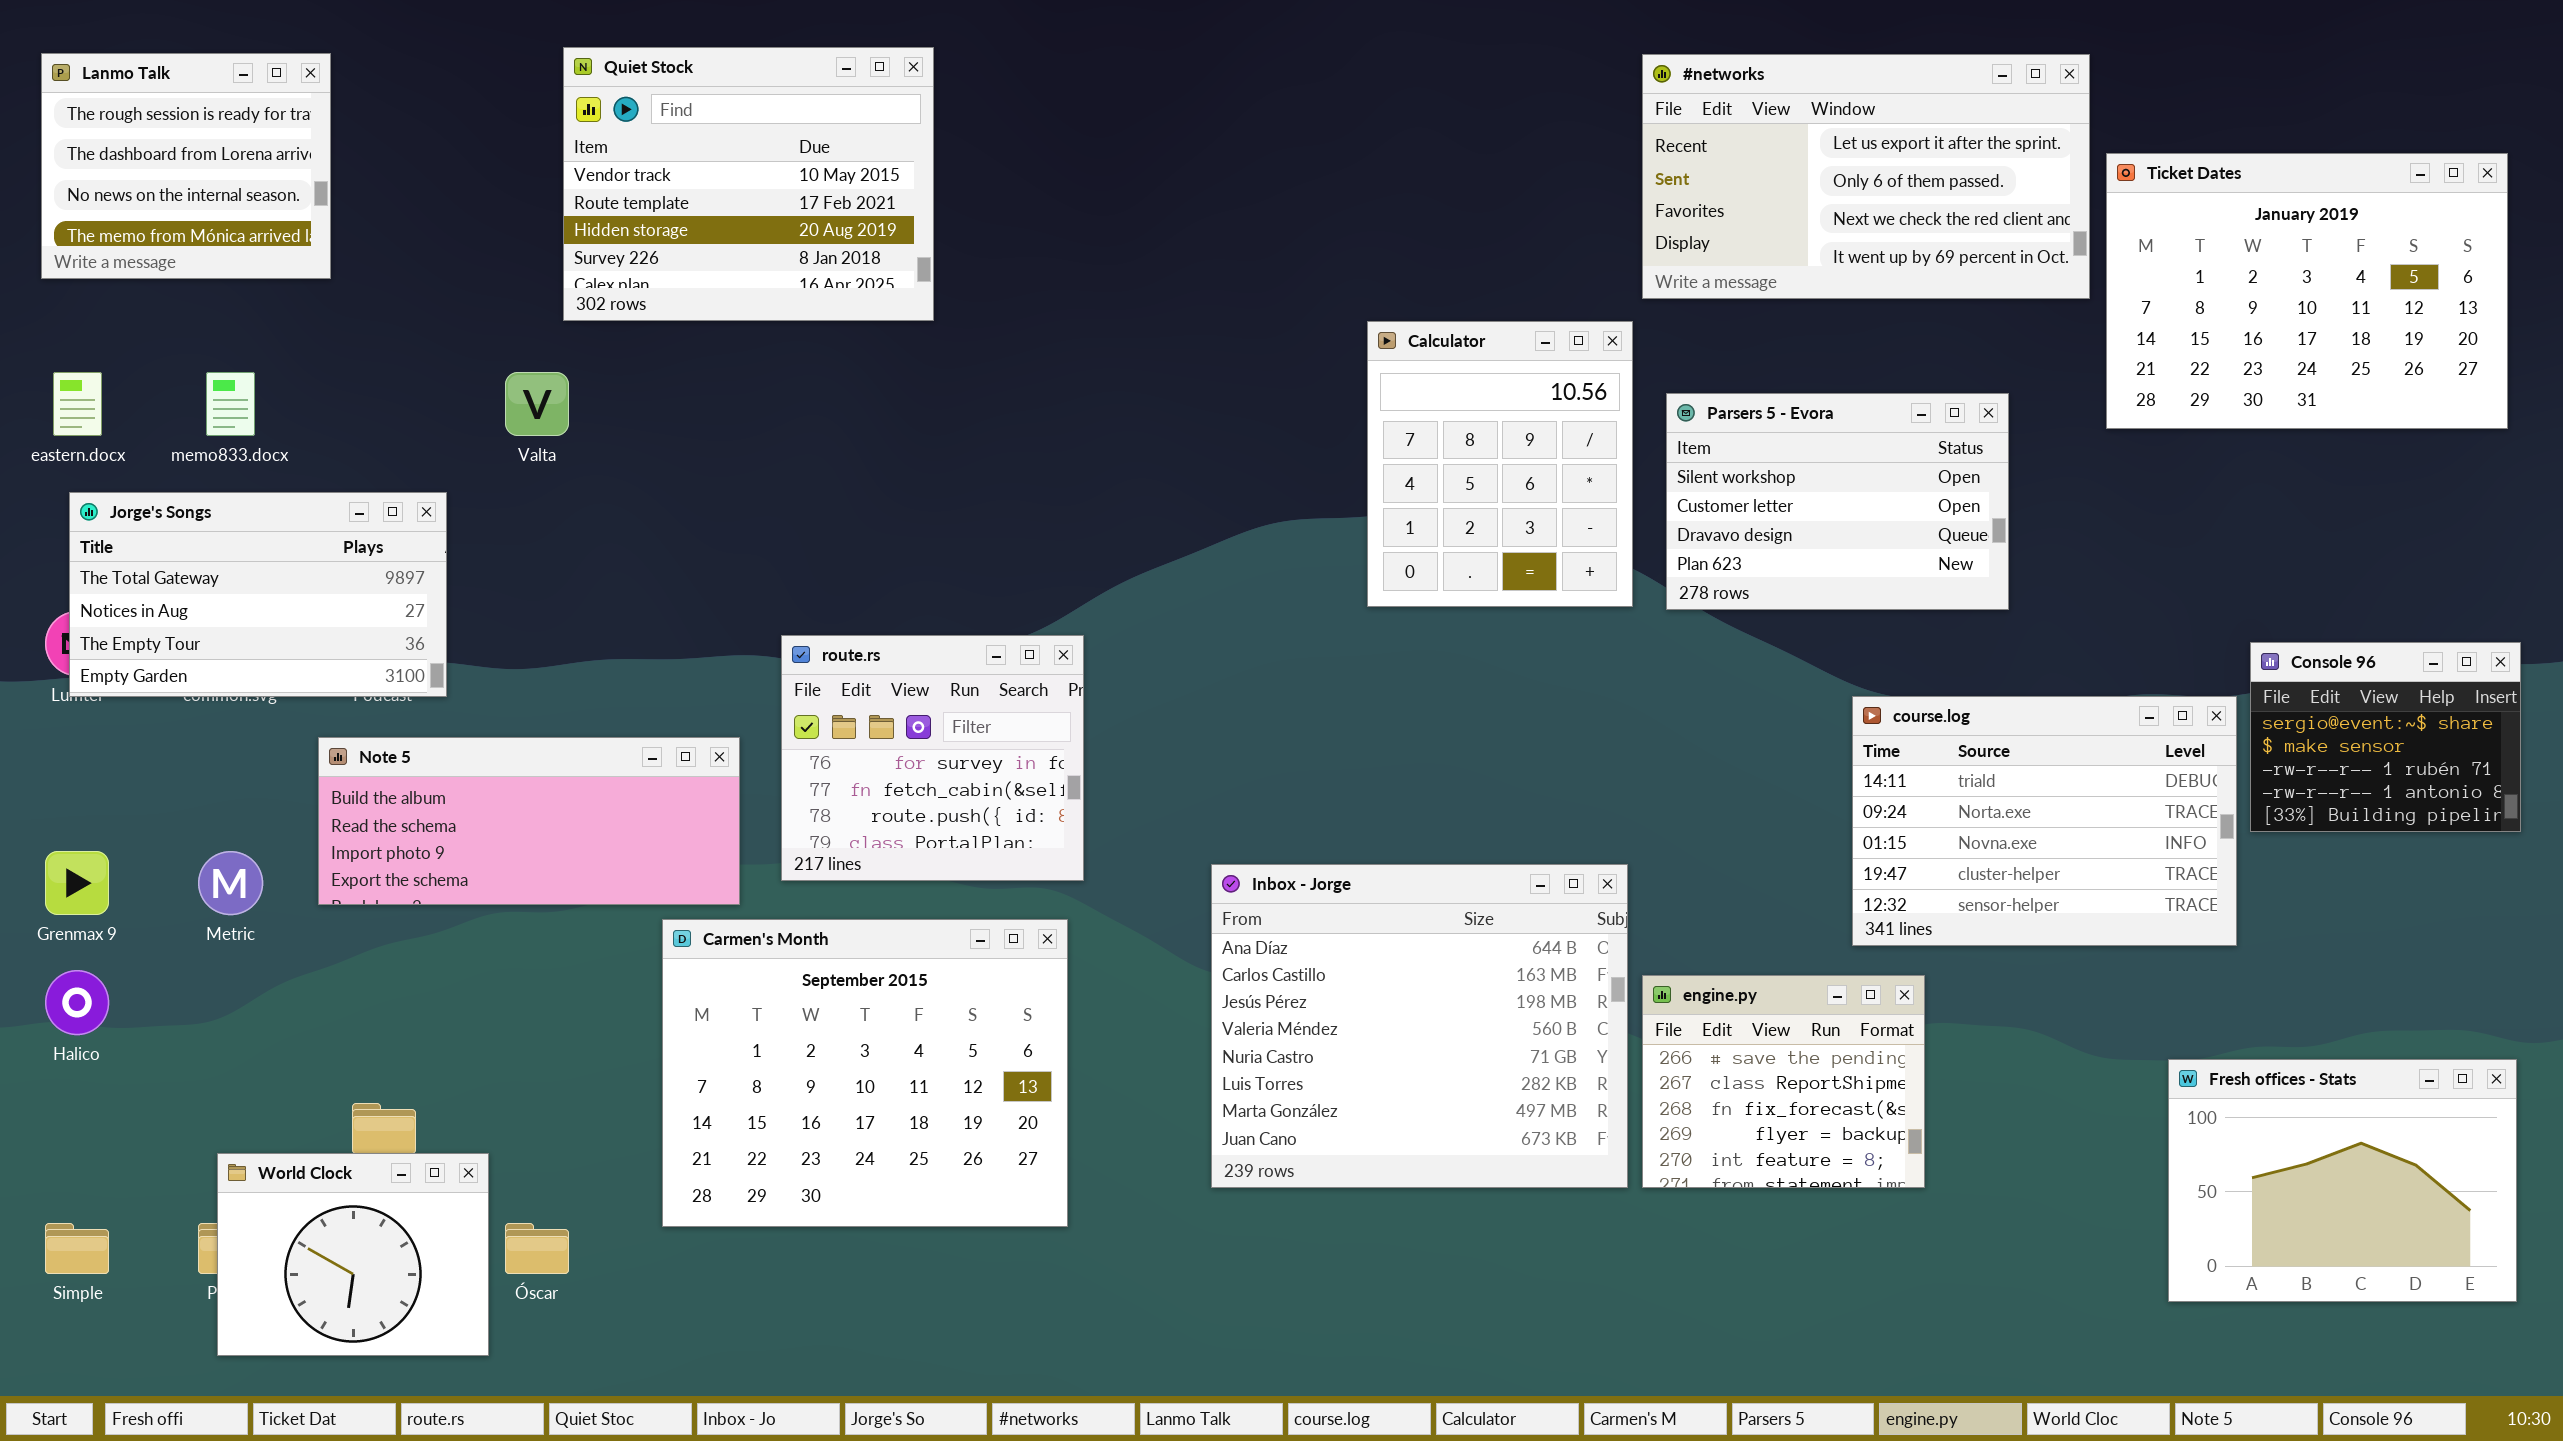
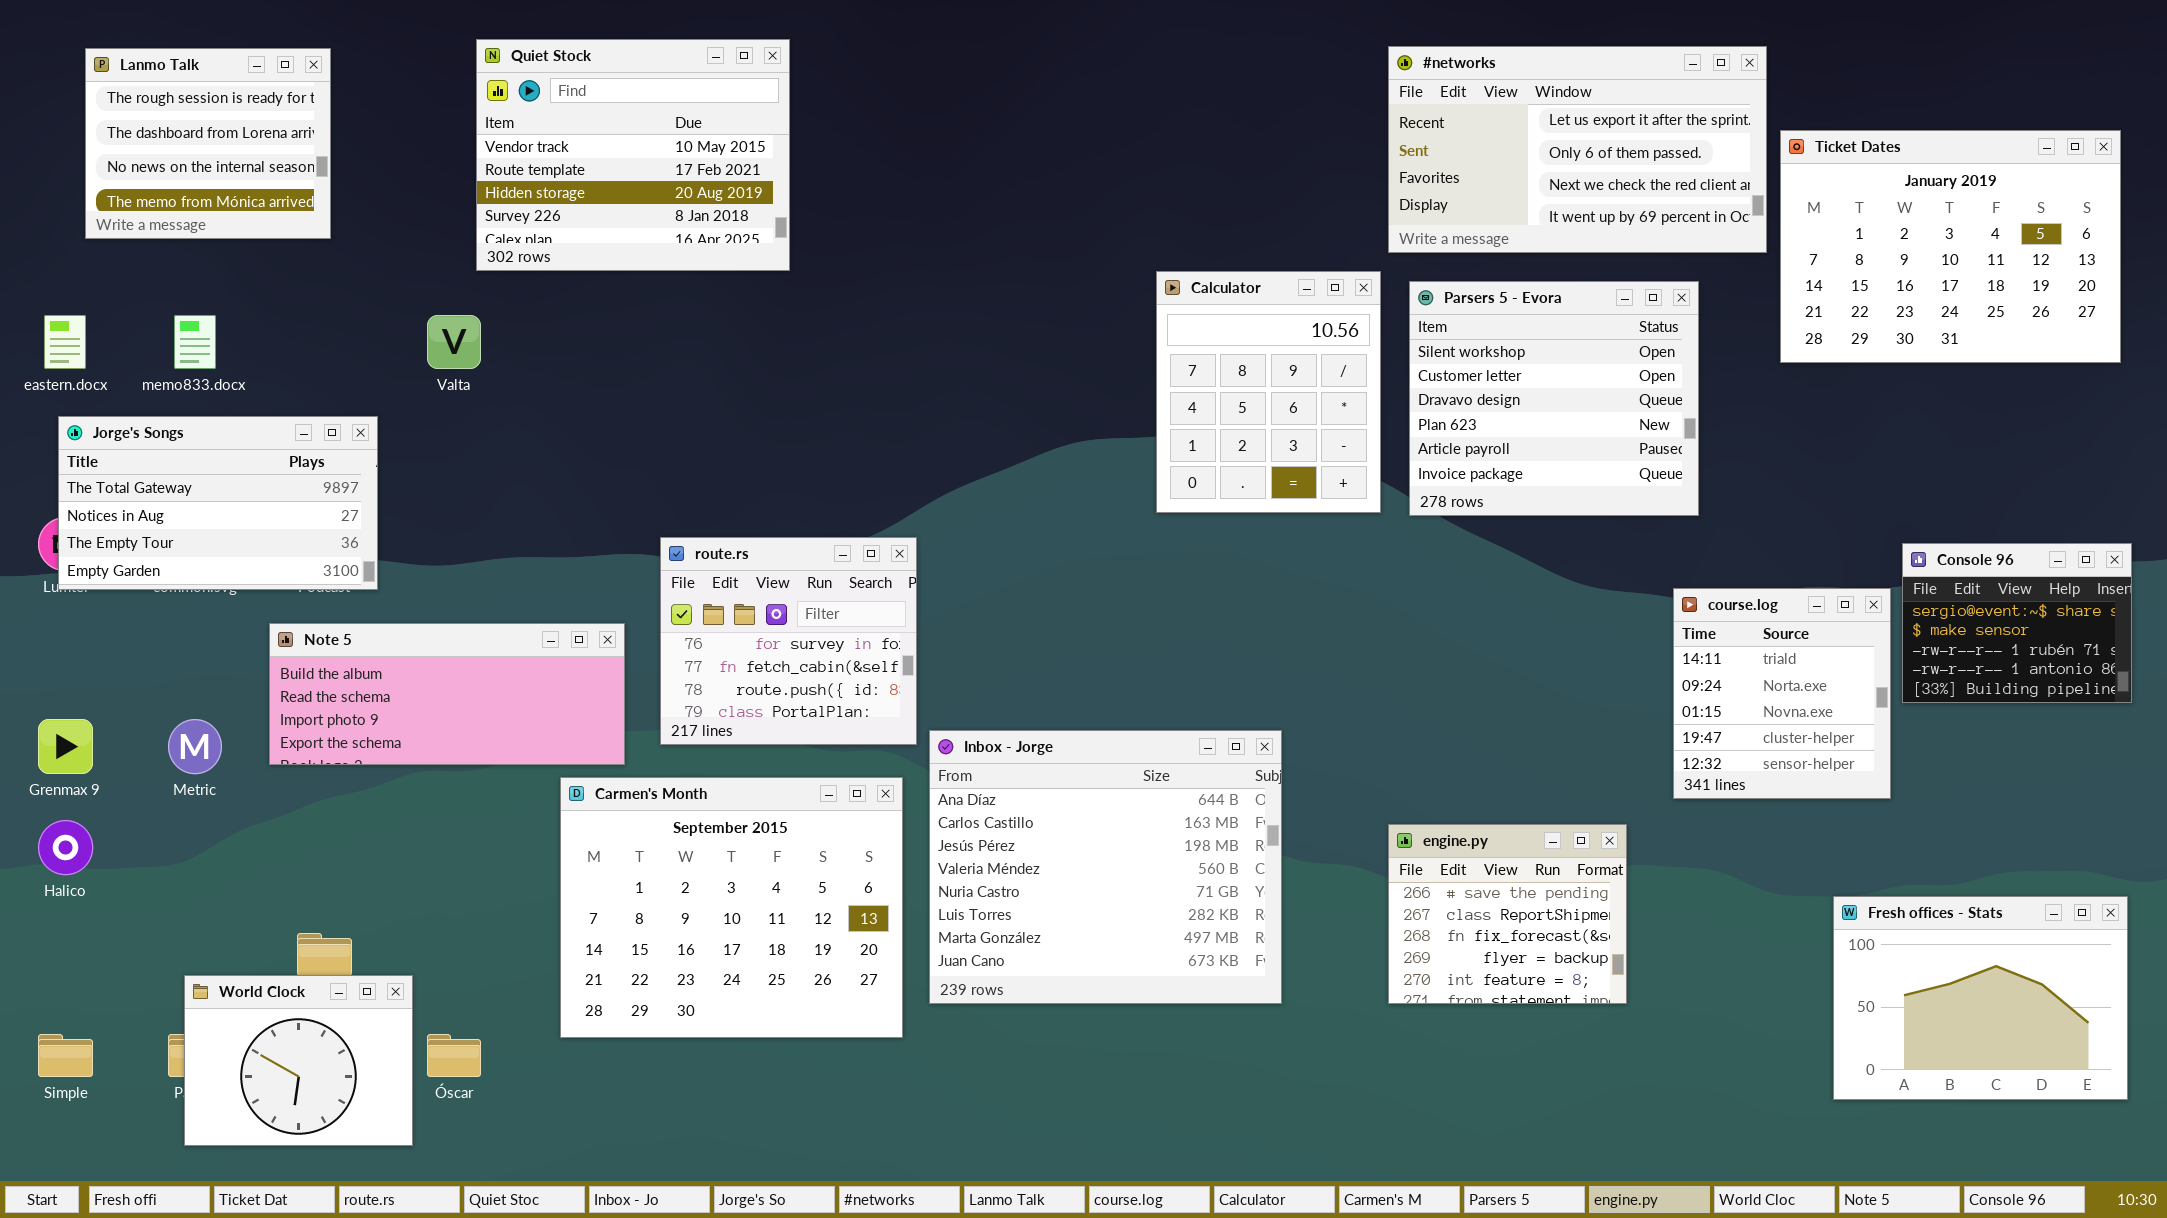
Lanmo Talk: [41,53,331,279] -> [85,48,331,239], moved
Parsers 5 - Evora: [1666,393,2009,610] -> [1409,281,1699,516], resized
course.log: [1852,696,2237,946] -> [1673,588,1891,799], resized
Inbox - Jorge: [1211,864,1628,1188] -> [929,730,1282,1004], moved

